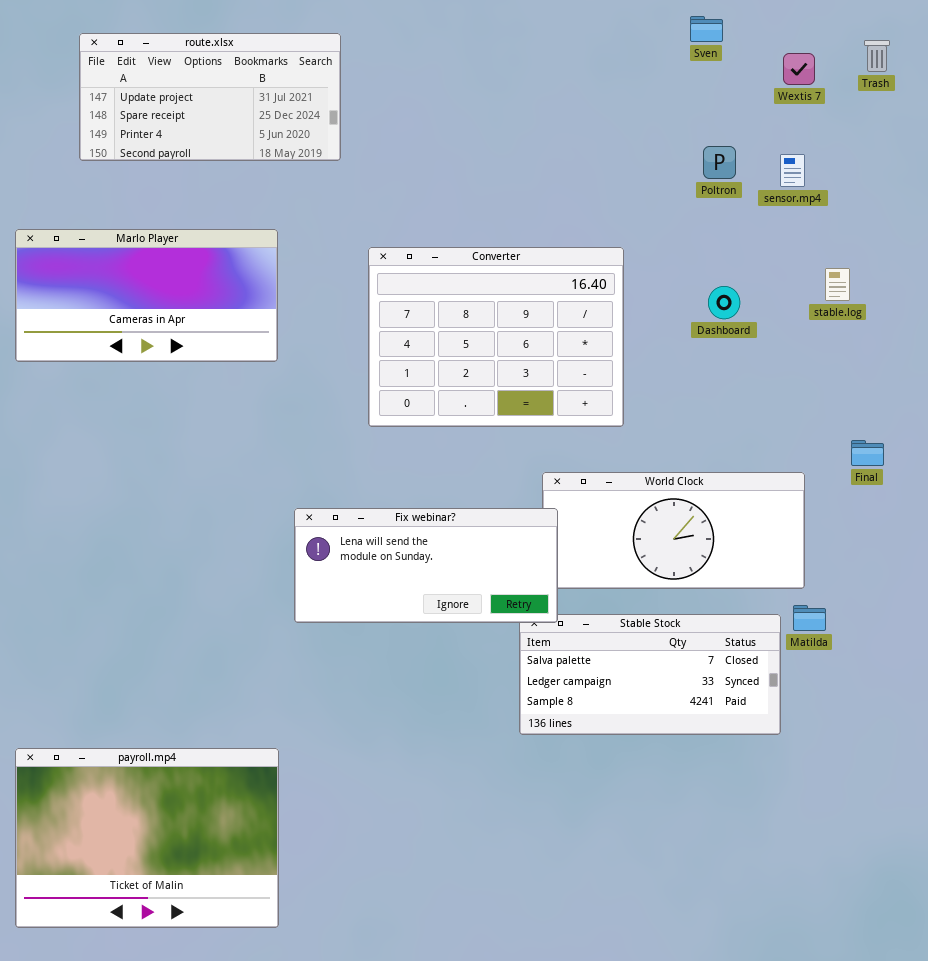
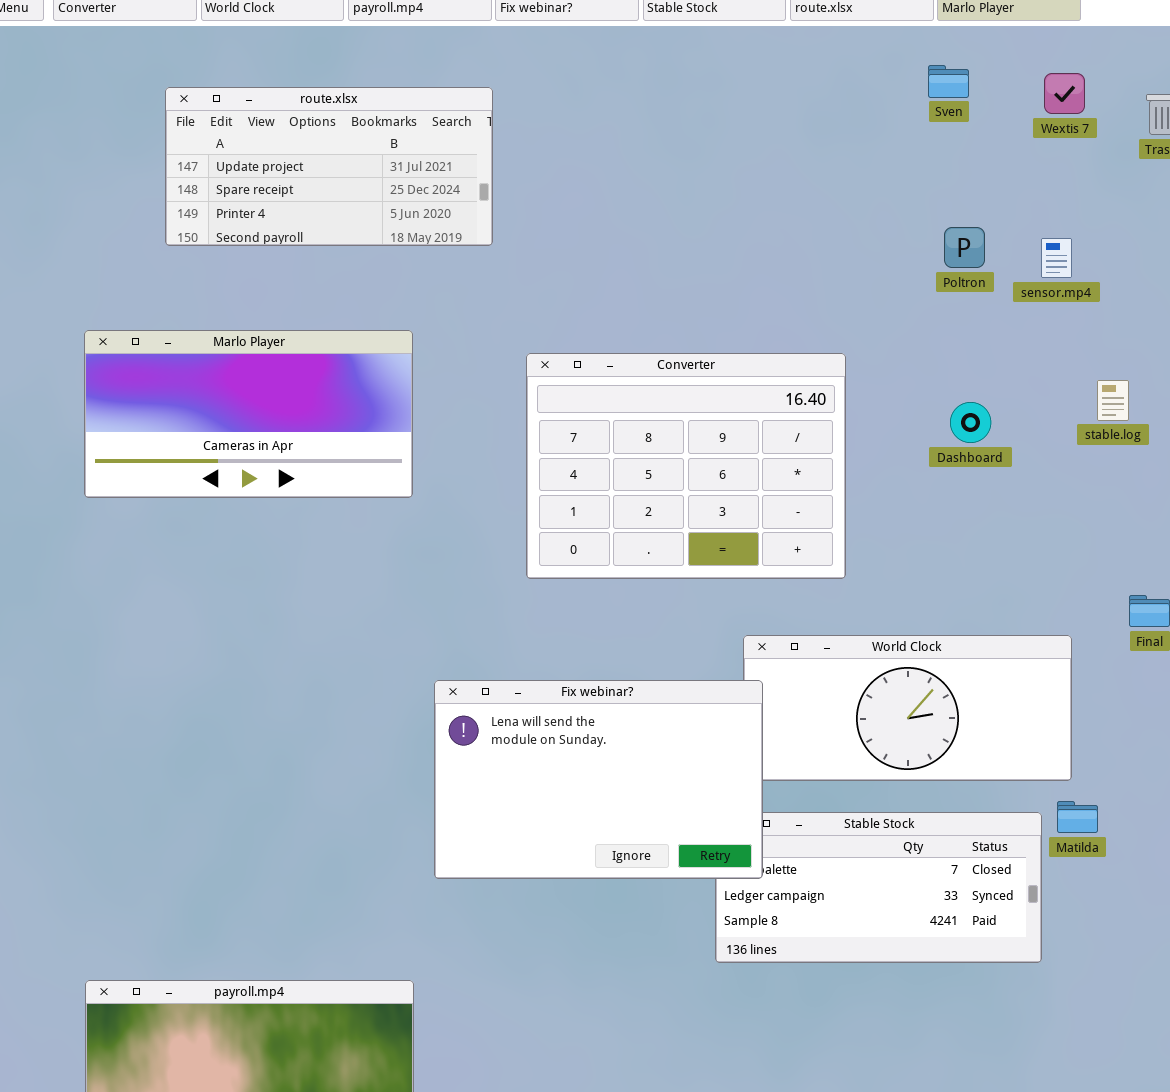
Wextis 7: [783,53,815,85] -> [1044,73,1085,114], moved
Fix webinar?: [294,508,558,623] -> [434,680,763,879], resized

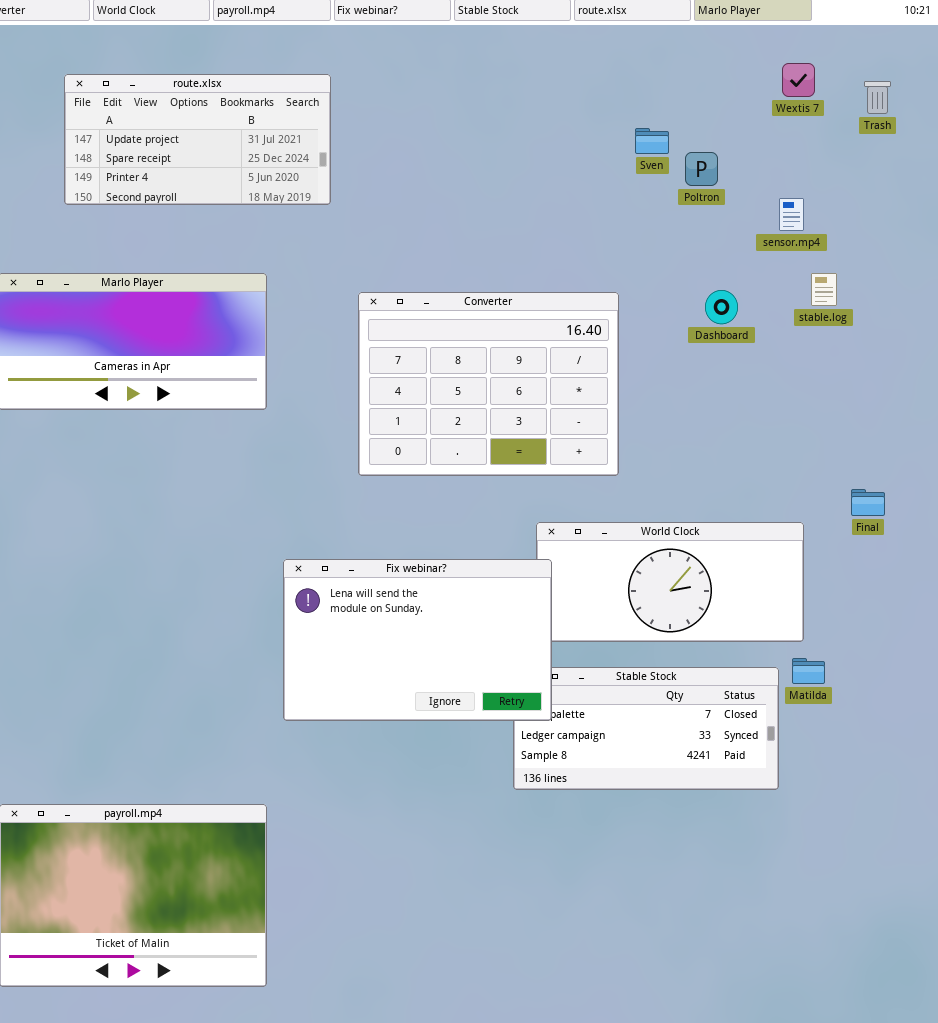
Sven: [928,65,969,98] -> [635,128,669,154], moved
Poltron: [944,227,985,268] -> [685,152,718,186], moved
stable.log: [1097,380,1129,421] -> [811,273,837,306], moved
Dashboard: [950,402,991,443] -> [705,290,738,324], moved

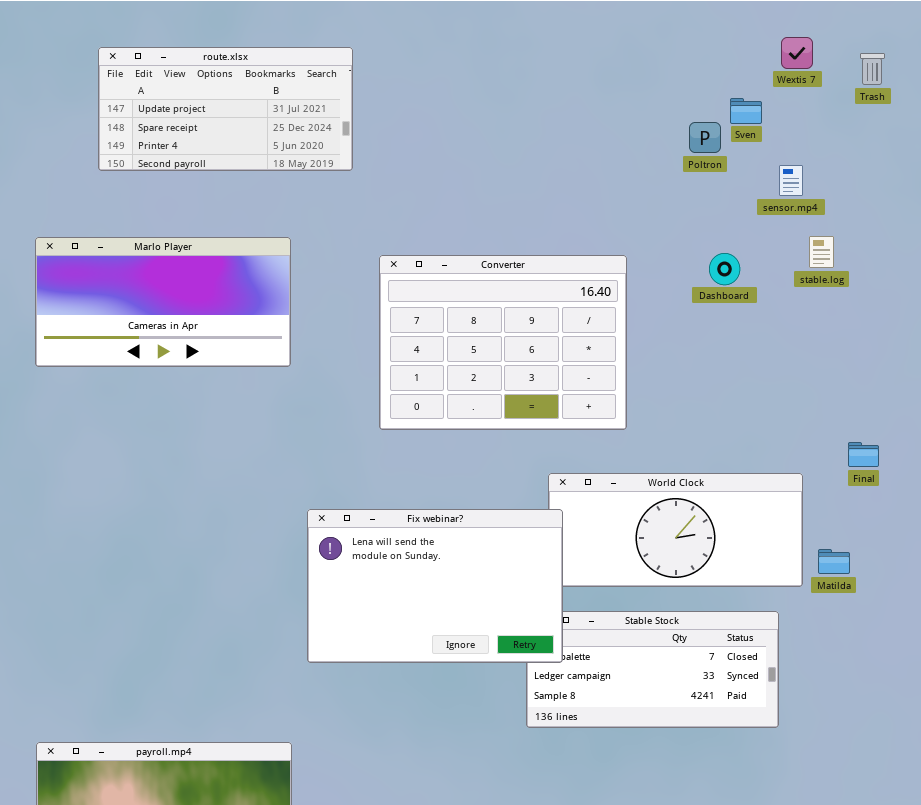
Sven: [635,128,669,154] -> [730,98,762,124], moved
Matilda: [792,658,825,684] -> [818,549,850,574], moved

